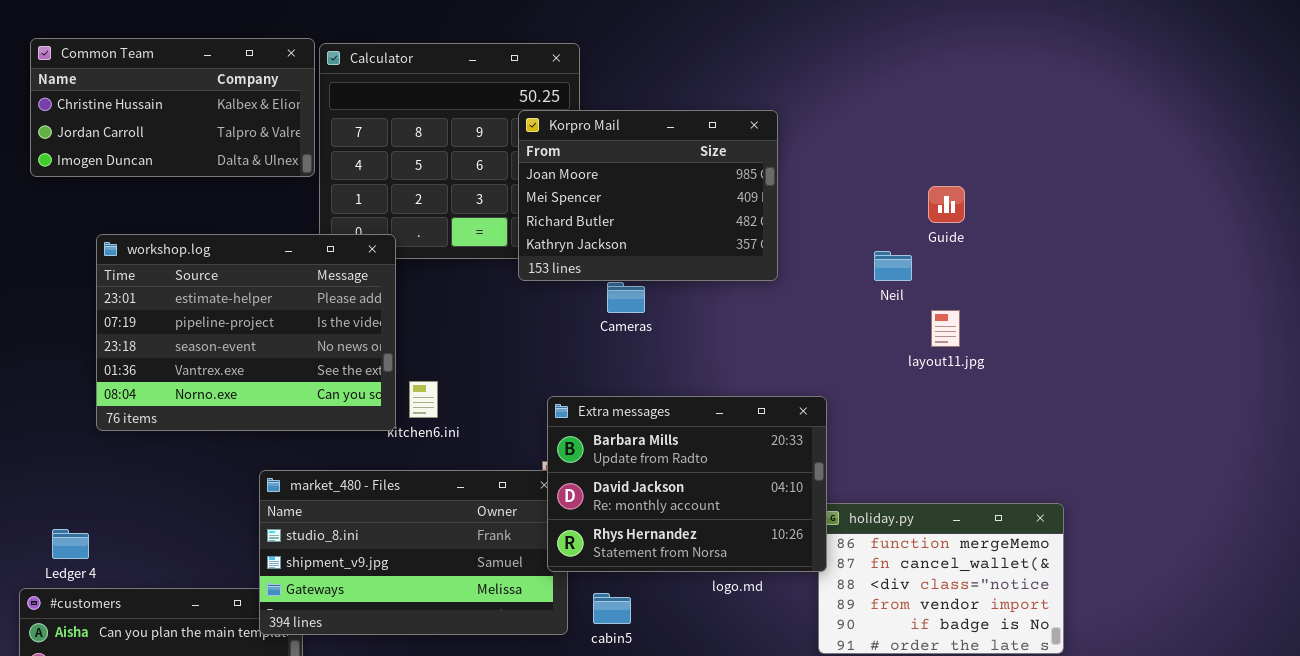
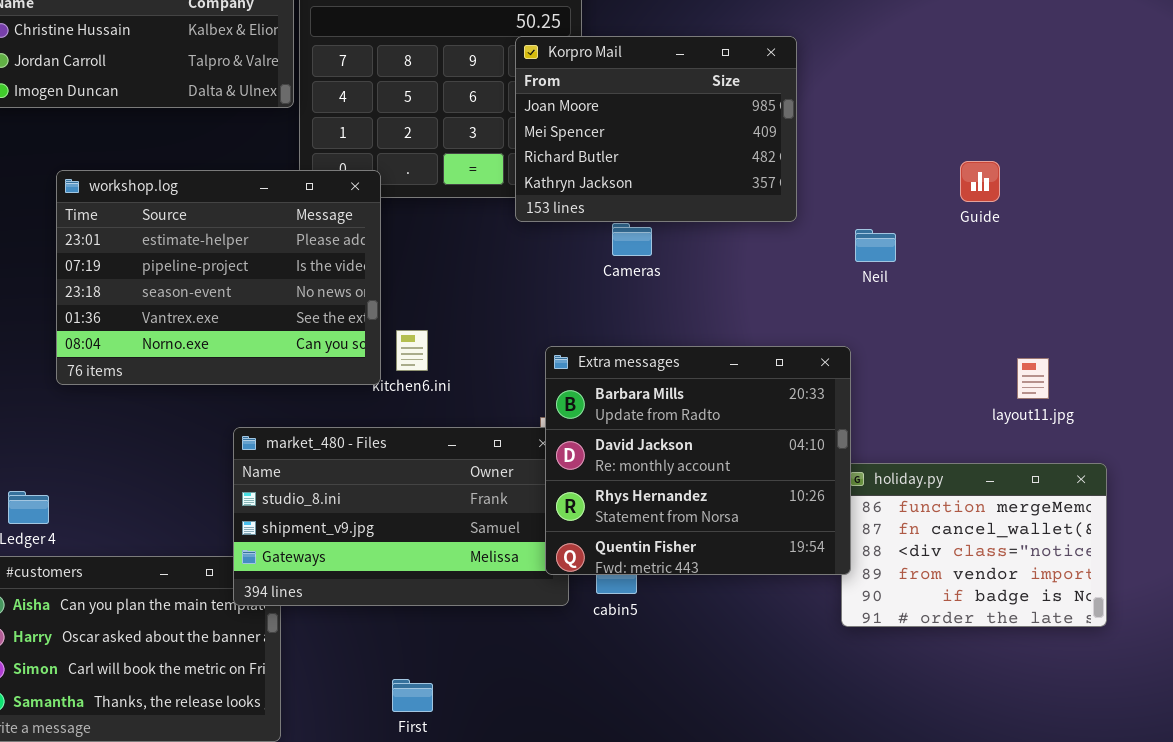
Guide: [928,186,965,223] -> [960,161,1000,202], moved
Neil: [874,251,912,281] -> [855,229,896,262], moved
layout11.jpg: [931,310,960,347] -> [1017,358,1049,399], moved
Extra messages: [547,396,827,572] -> [545,346,851,575], resized

